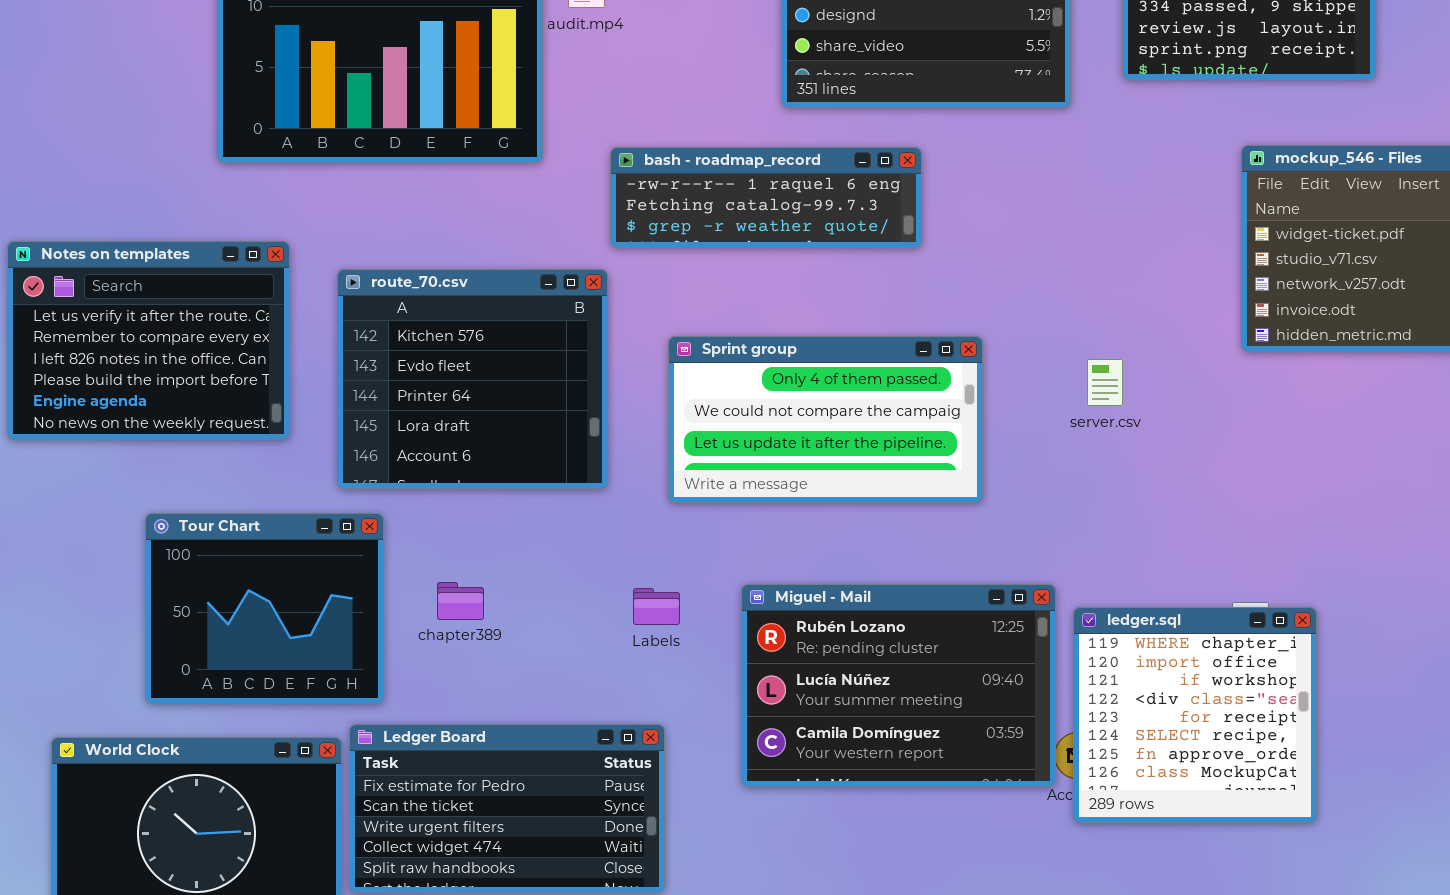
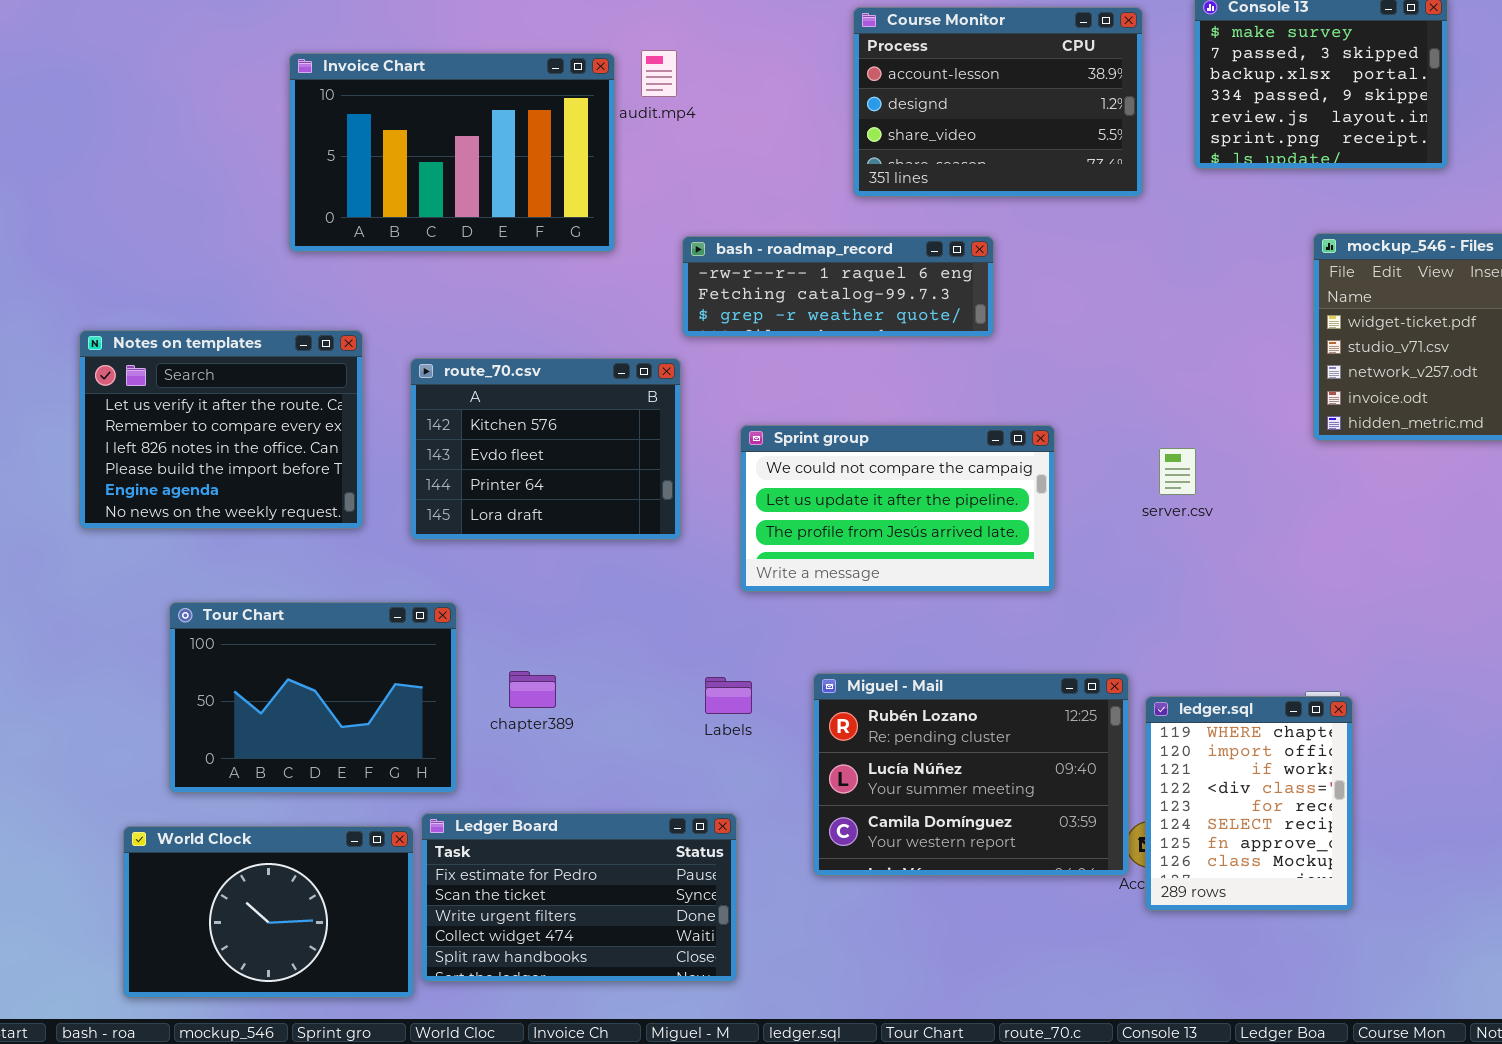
route_70.csv: [337,269,608,489] -> [410,358,681,540], resized
Sprint group: [668,336,983,503] -> [740,425,1055,592], scrolled down 1 row
Tour Chart: [145,513,384,704] -> [169,602,457,793], resized
ledger.sql: [1073,607,1317,823] -> [1145,696,1353,911], resized

